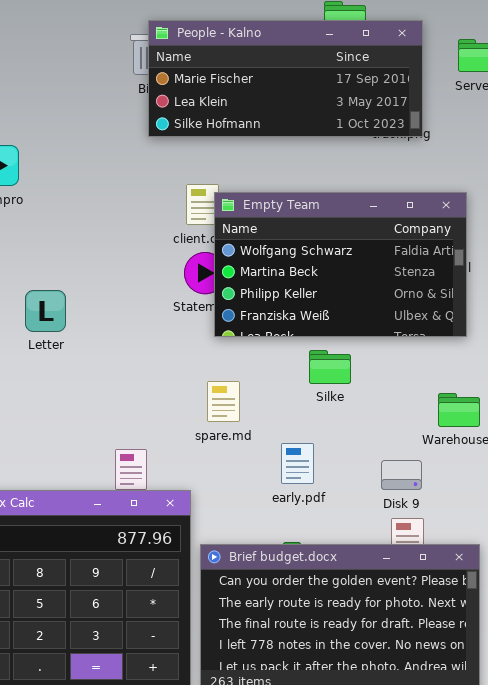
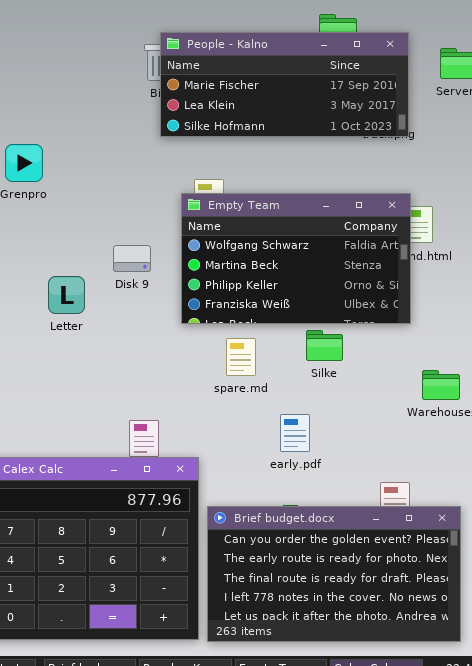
Empty Team: [214,192,467,337] -> [181,193,411,324], moved
spare.md: [207,381,240,422] -> [226,338,256,376], moved
Disk 9: [381,460,422,490] -> [113,245,151,272], moved

